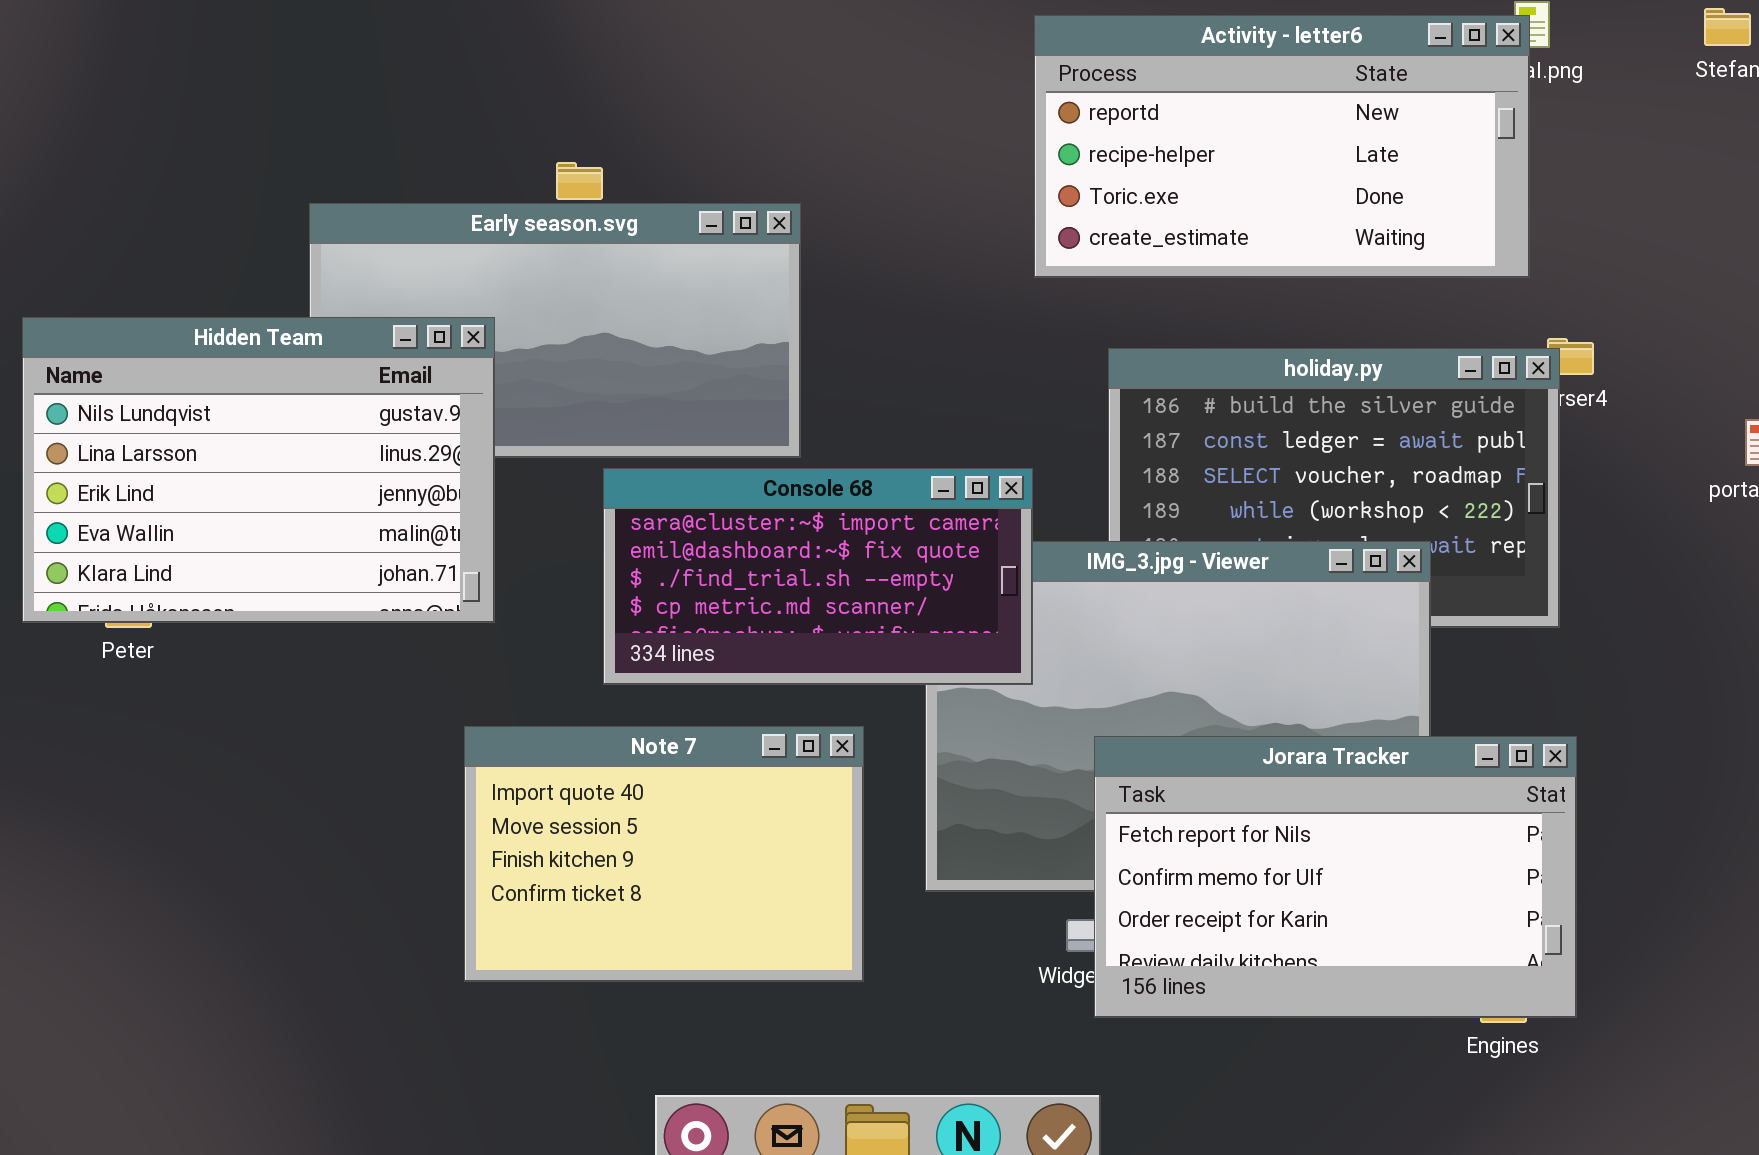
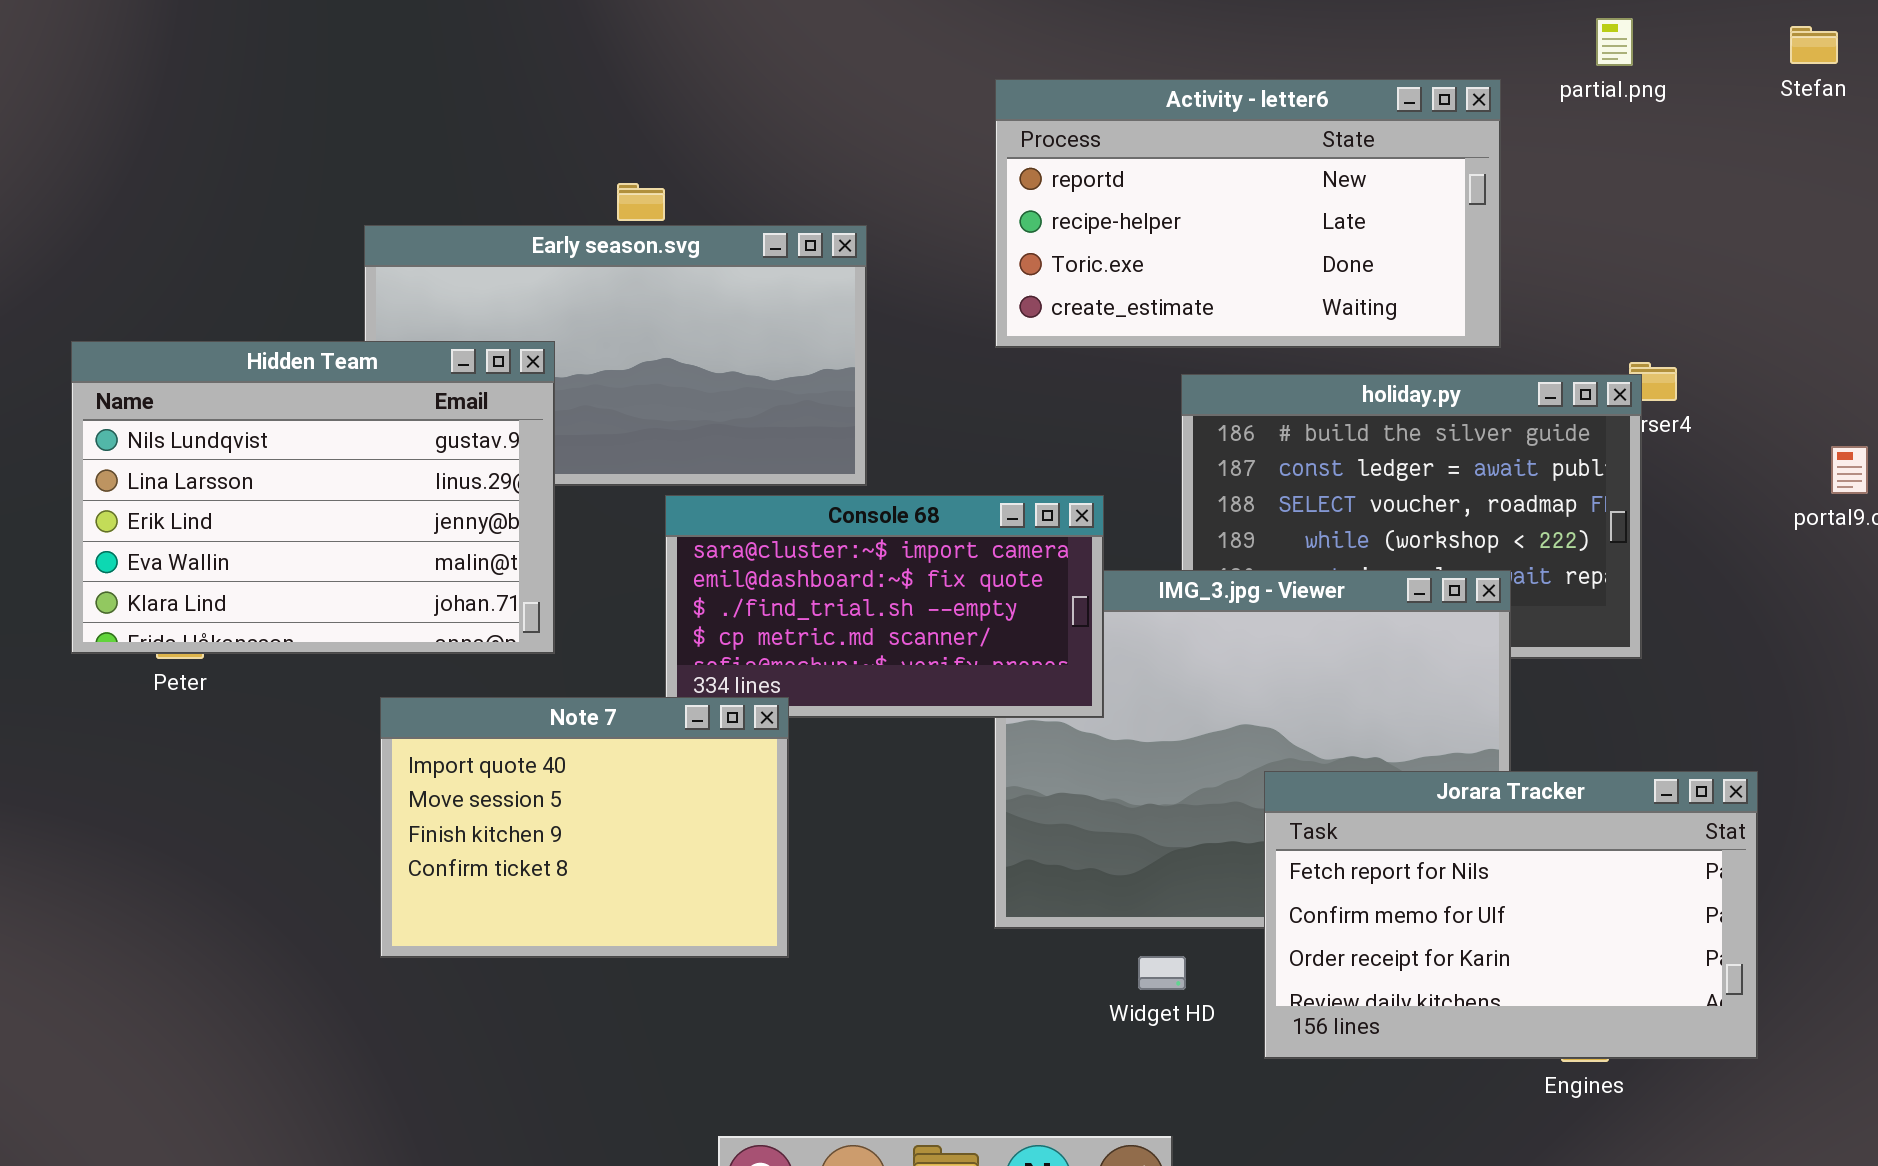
Activity - letter6: [1034,15,1530,278] -> [995,79,1501,348], moved
Note 7: [464,726,864,982] -> [380,697,789,958], moved
Jorara Tracker: [1094,736,1577,1018] -> [1264,771,1758,1059], moved

